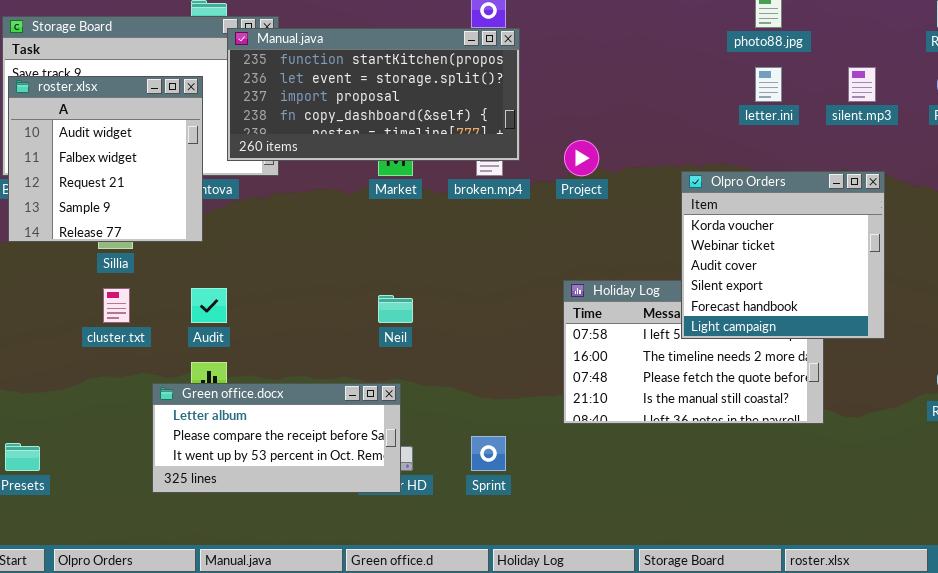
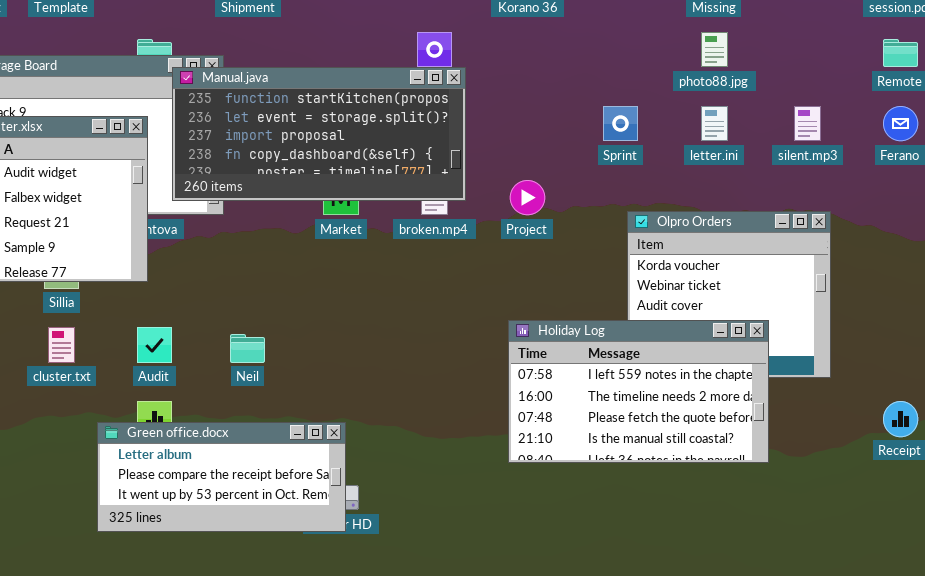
Holiday Log: [563,280,824,424] -> [508,320,769,463], raised
Neil: [378,295,413,323] -> [230,334,265,363], moved
Sprint: [471,436,506,471] -> [603,106,638,141], moved

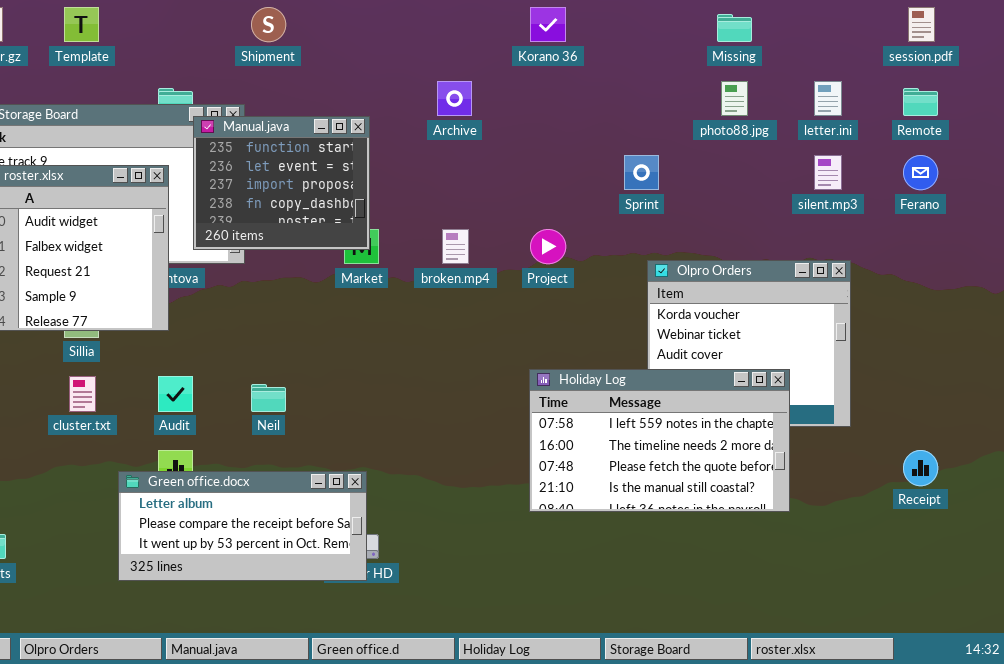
Manual.java: [172,67,466,201] -> [193,116,370,250], resized
letter.ini: [701,106,728,141] -> [814,81,842,116], moved

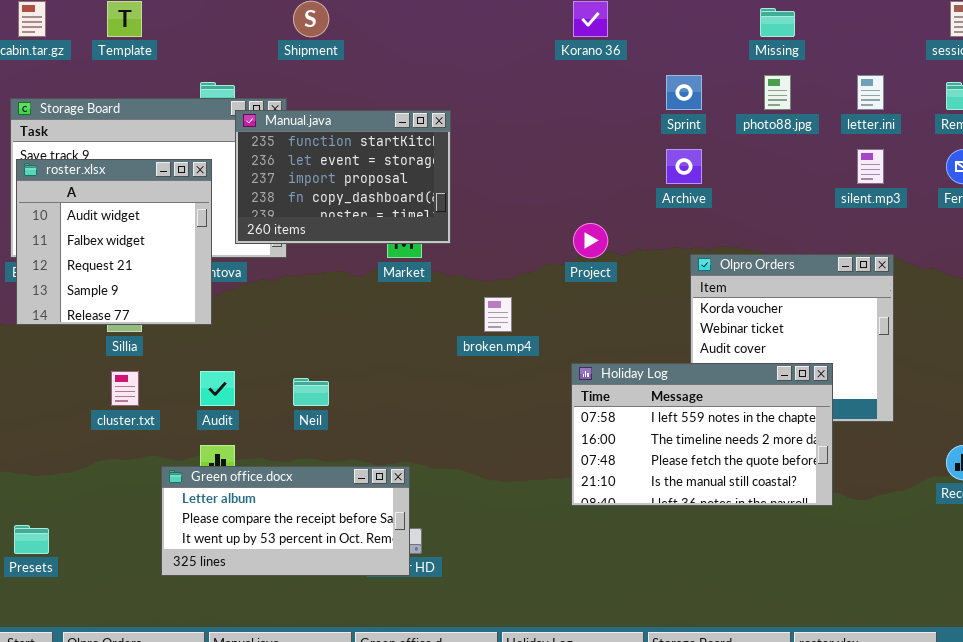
Archive: [437,81,472,116] -> [666,149,702,184], moved
Manual.java: [193,116,370,250] -> [235,110,451,244], resized
Sprint: [624,155,659,190] -> [666,75,702,110], moved
broken.mp4: [442,229,469,264] -> [484,297,512,332], moved

